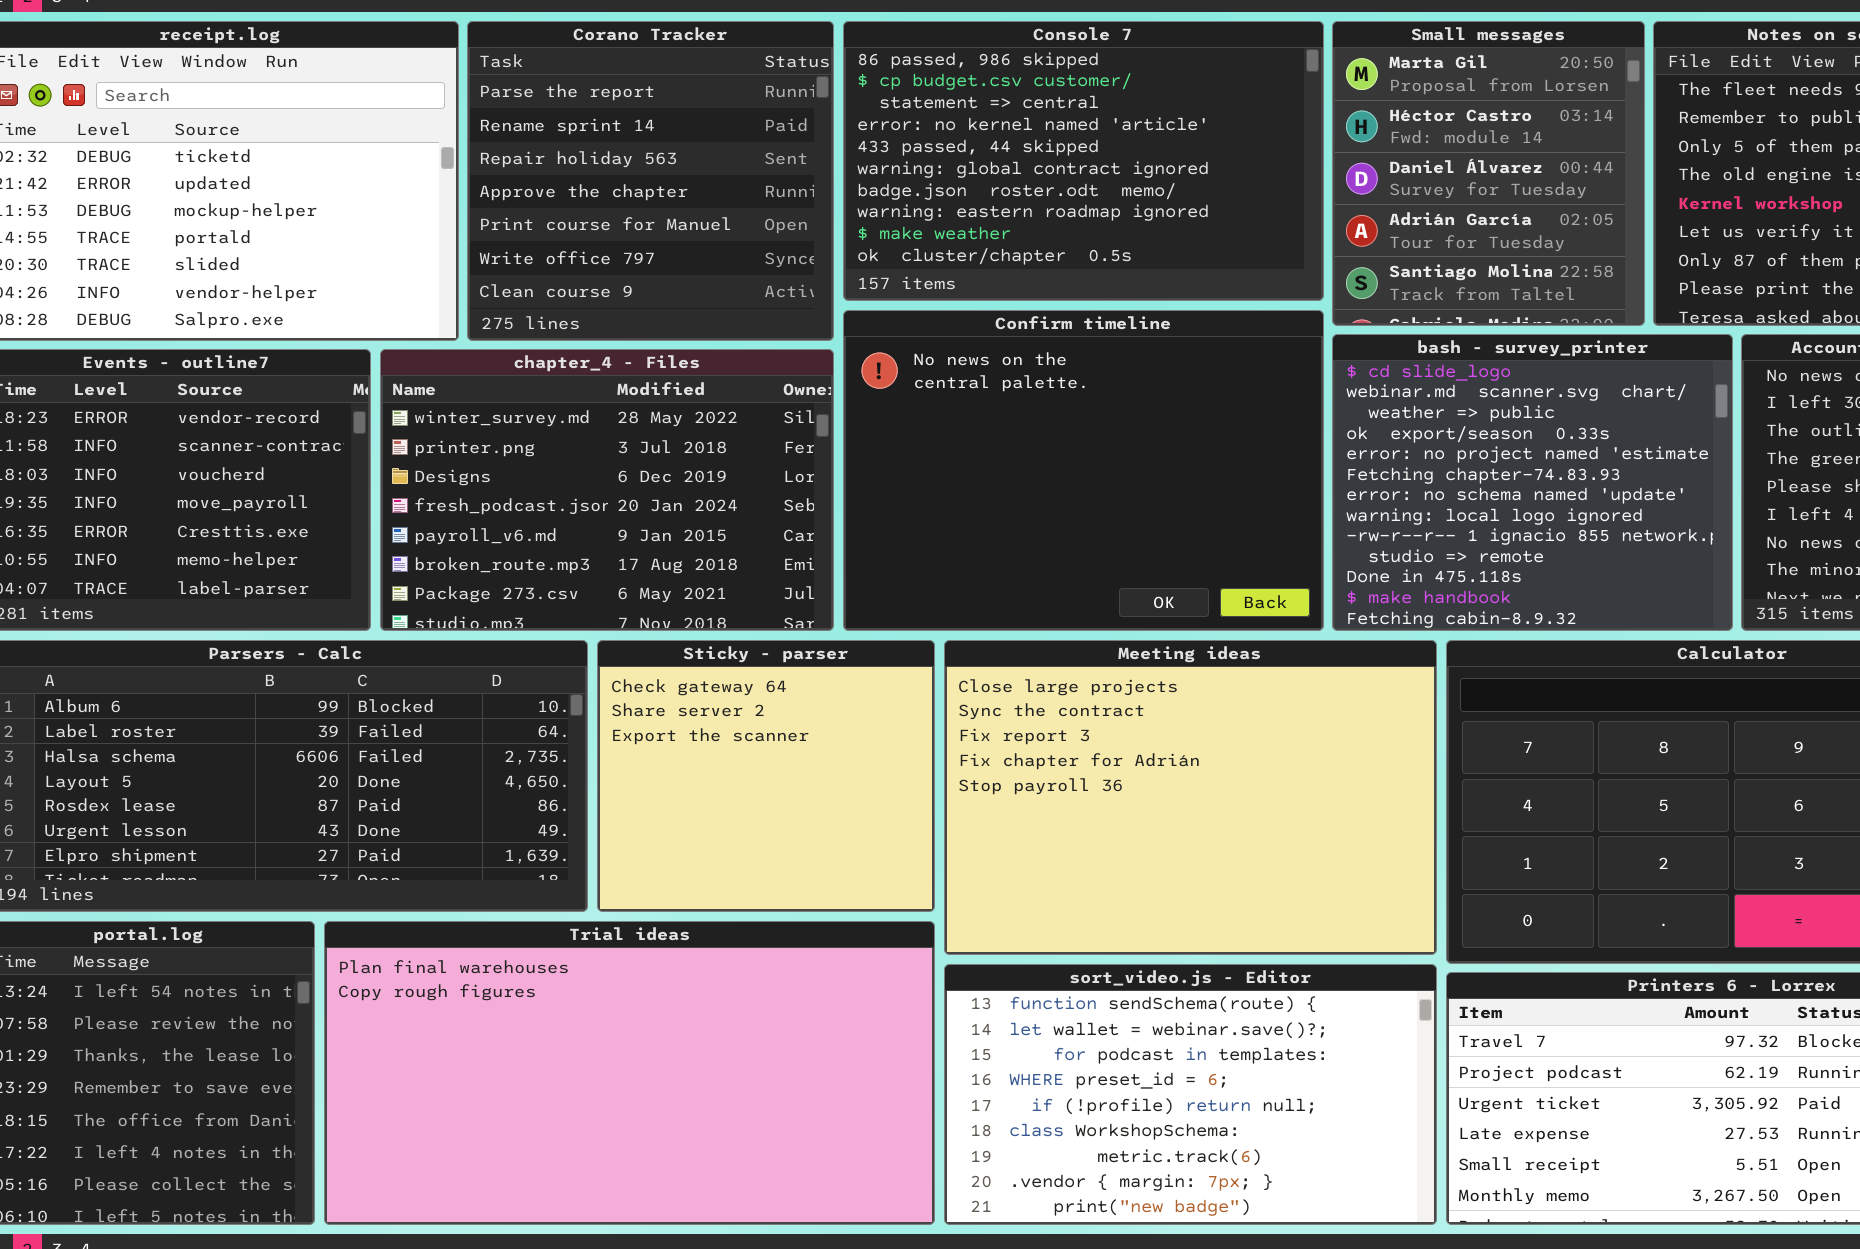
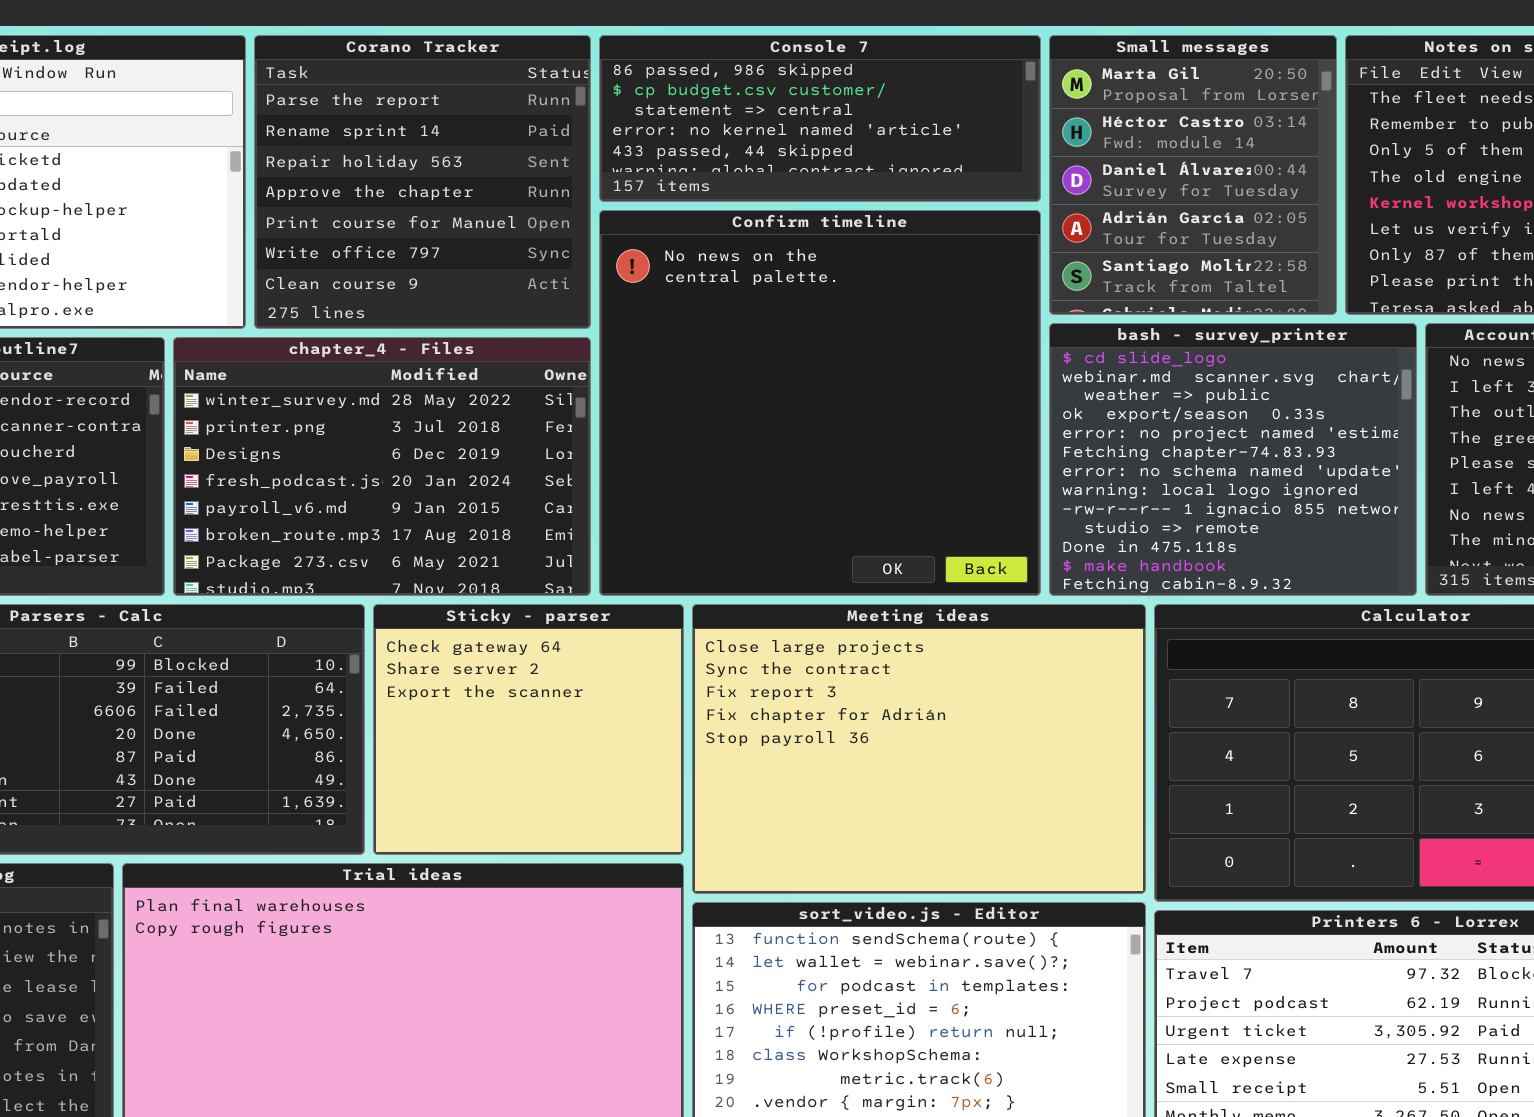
Console 7: [843,21,1324,301] -> [599,35,1041,202], resized
Confirm timeline: [843,310,1324,631] -> [599,210,1041,596], resized

